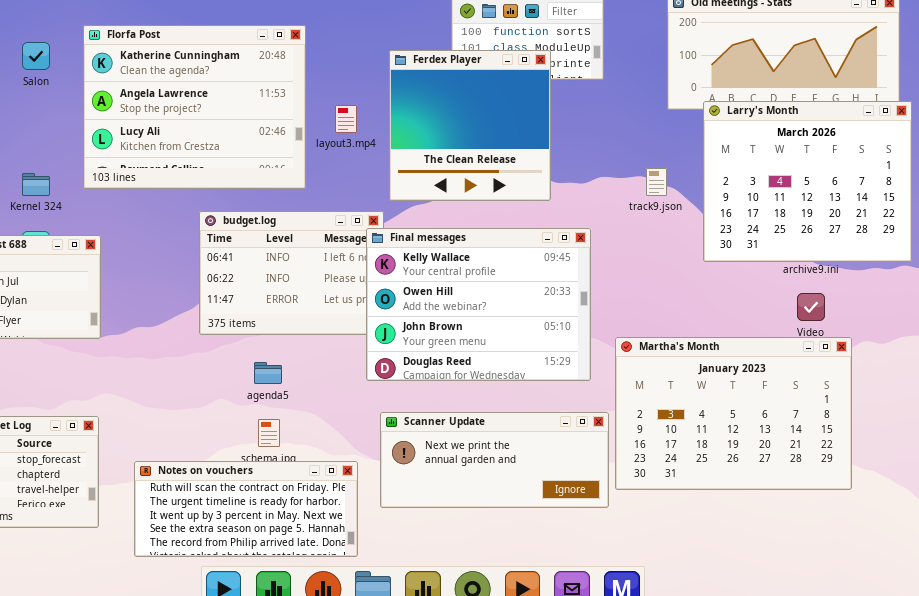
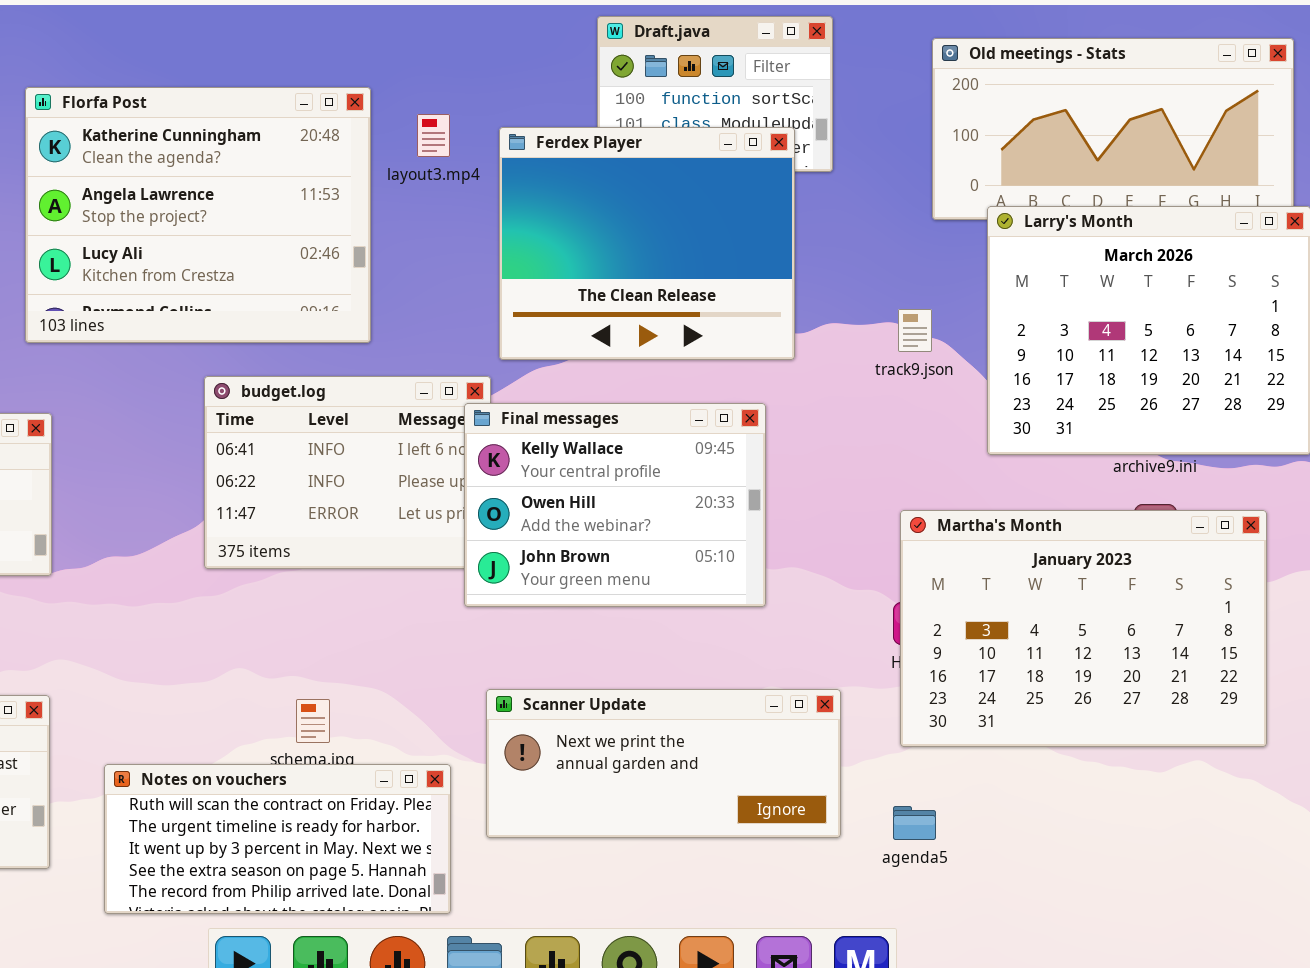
Ferdex Player: [389,50,551,201] -> [499,127,795,360], resized
layout3.mp4: [335,105,357,133] -> [417,114,450,157], moved
Final messages: [366,228,591,381] -> [464,403,766,607], resized
Martha's Month: [615,337,852,490] -> [900,510,1267,747], moved
agenda5: [254,362,282,384] -> [893,806,936,840], moved

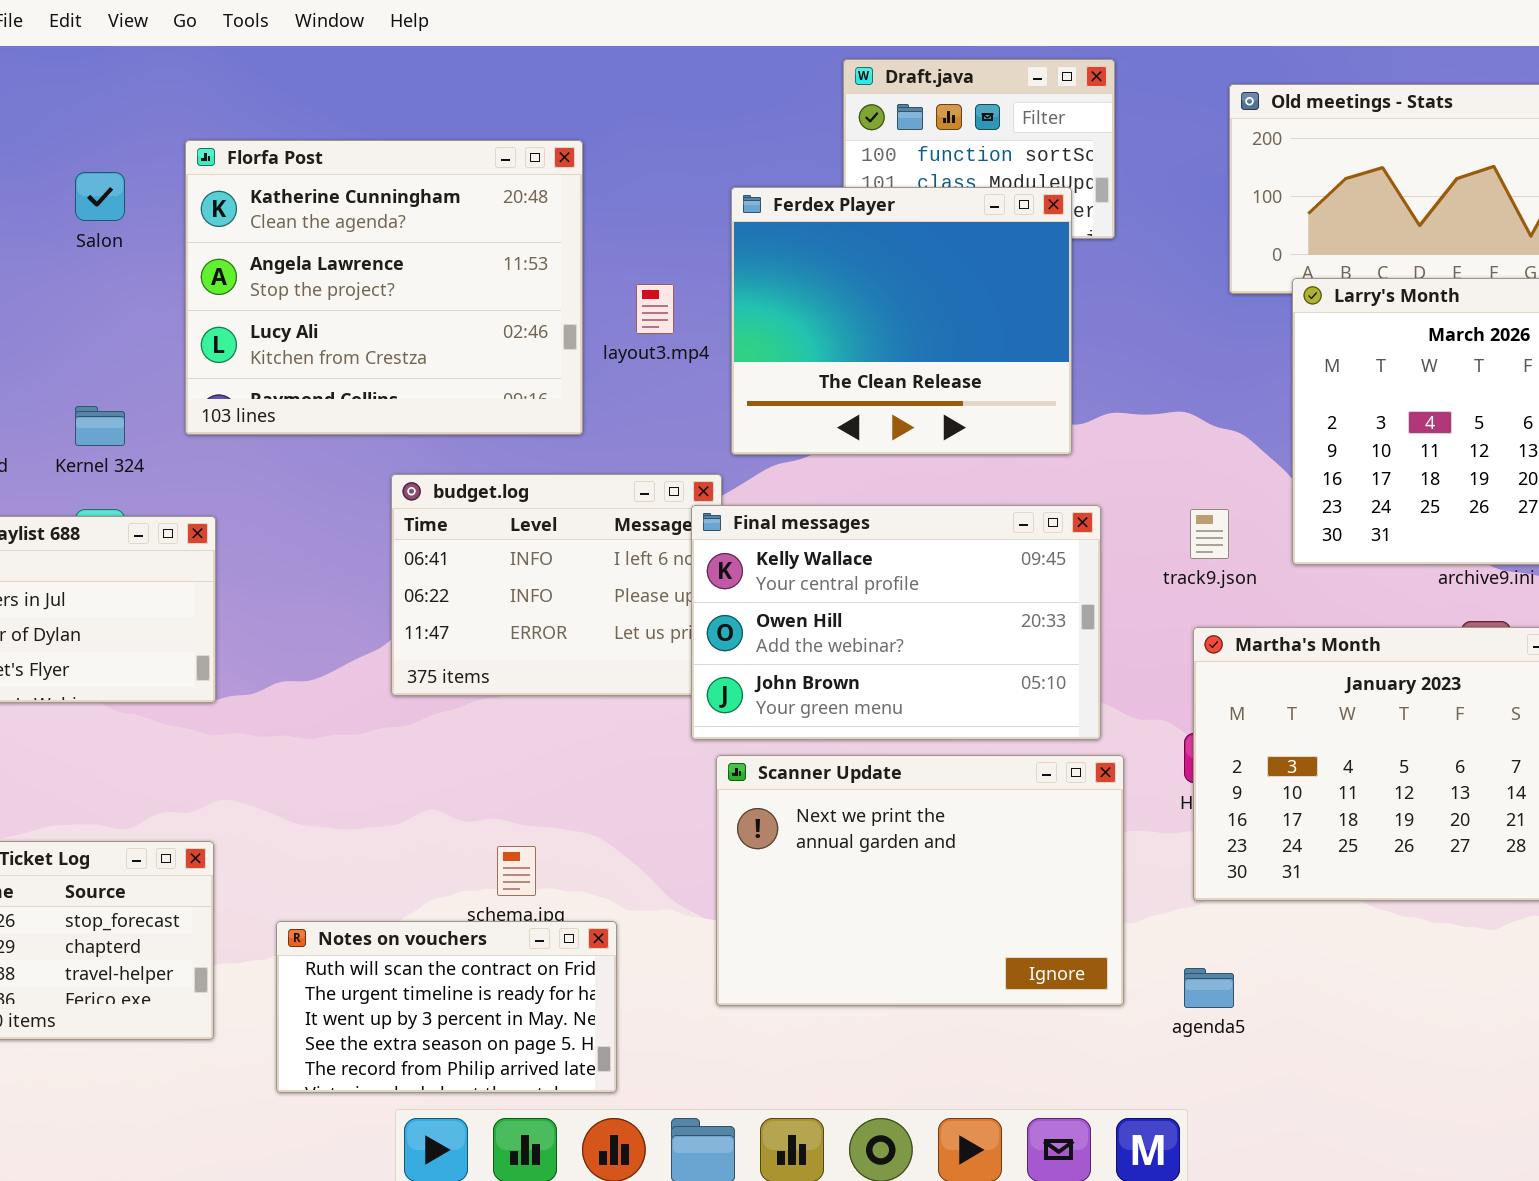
layout3.mp4: [417,114,450,157] -> [636,284,674,334], moved
track9.json: [898,309,932,352] -> [1190,509,1229,559], moved
Final messages: [464,403,766,607] -> [691,505,1101,740], resized
Scanner Update: [486,689,841,838] -> [716,755,1124,1006], resized
Notes on vouchers: [104,764,451,914] -> [276,921,617,1093], resized

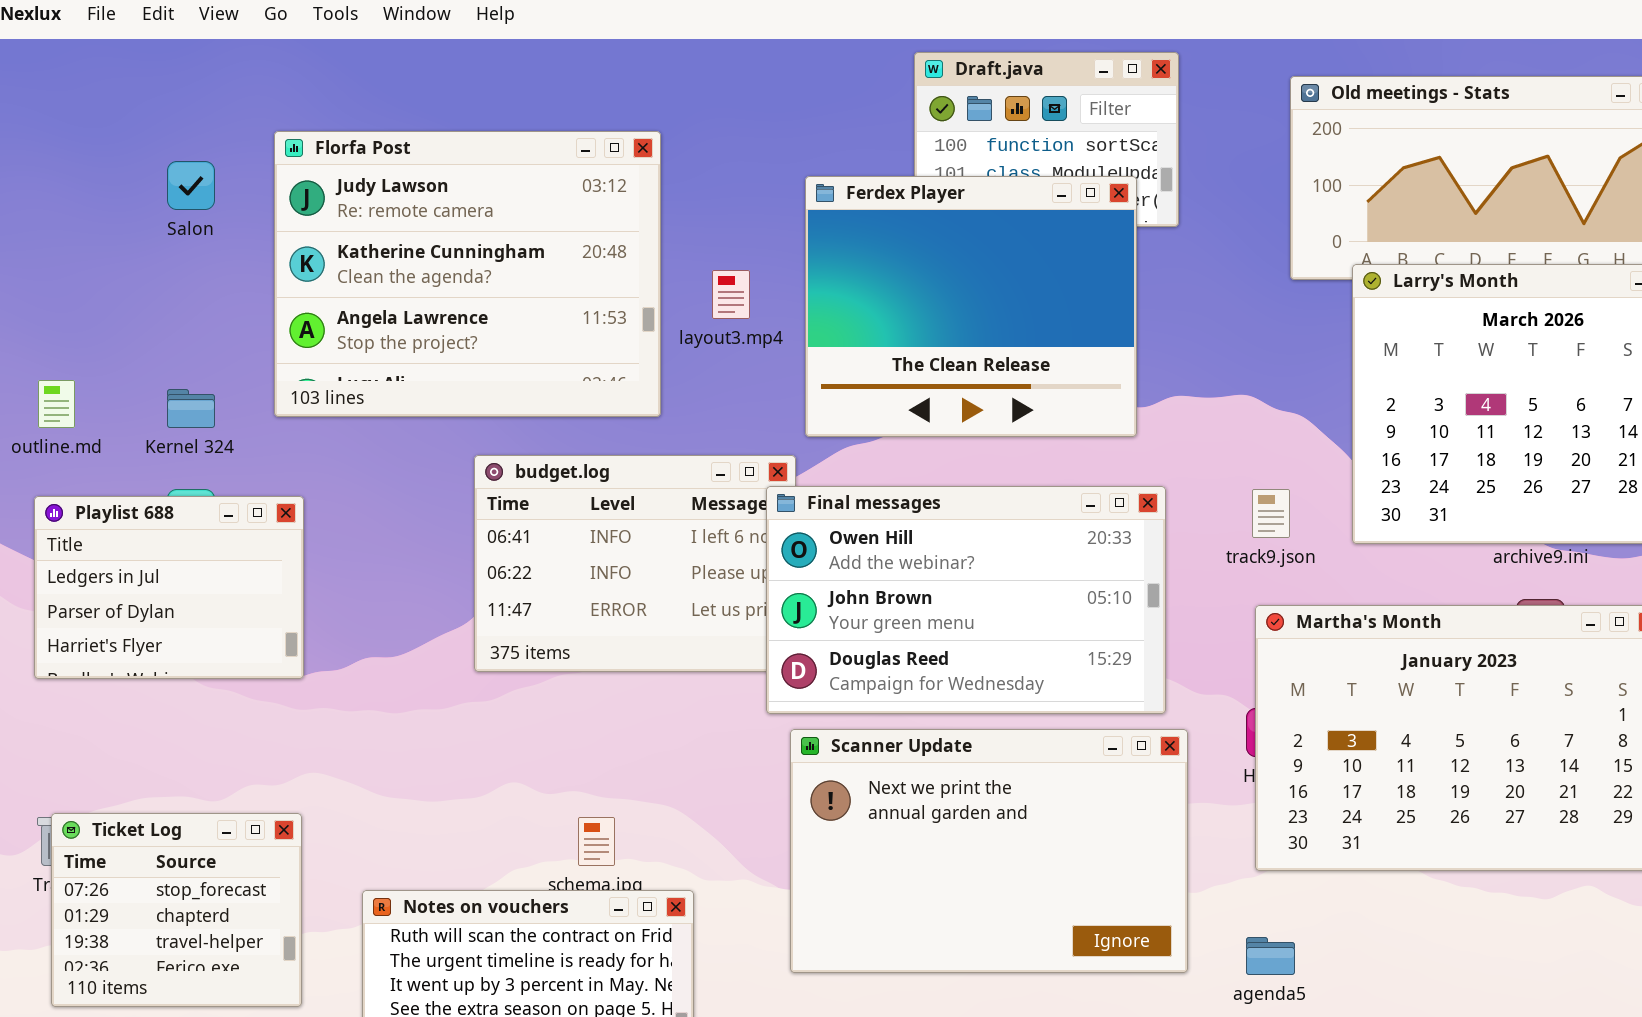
Florfa Post: [185,140,583,435] -> [274,131,661,417], scrolled up 1 row
Final messages: [691,505,1101,740] -> [766,486,1166,714], scrolled down 1 row

